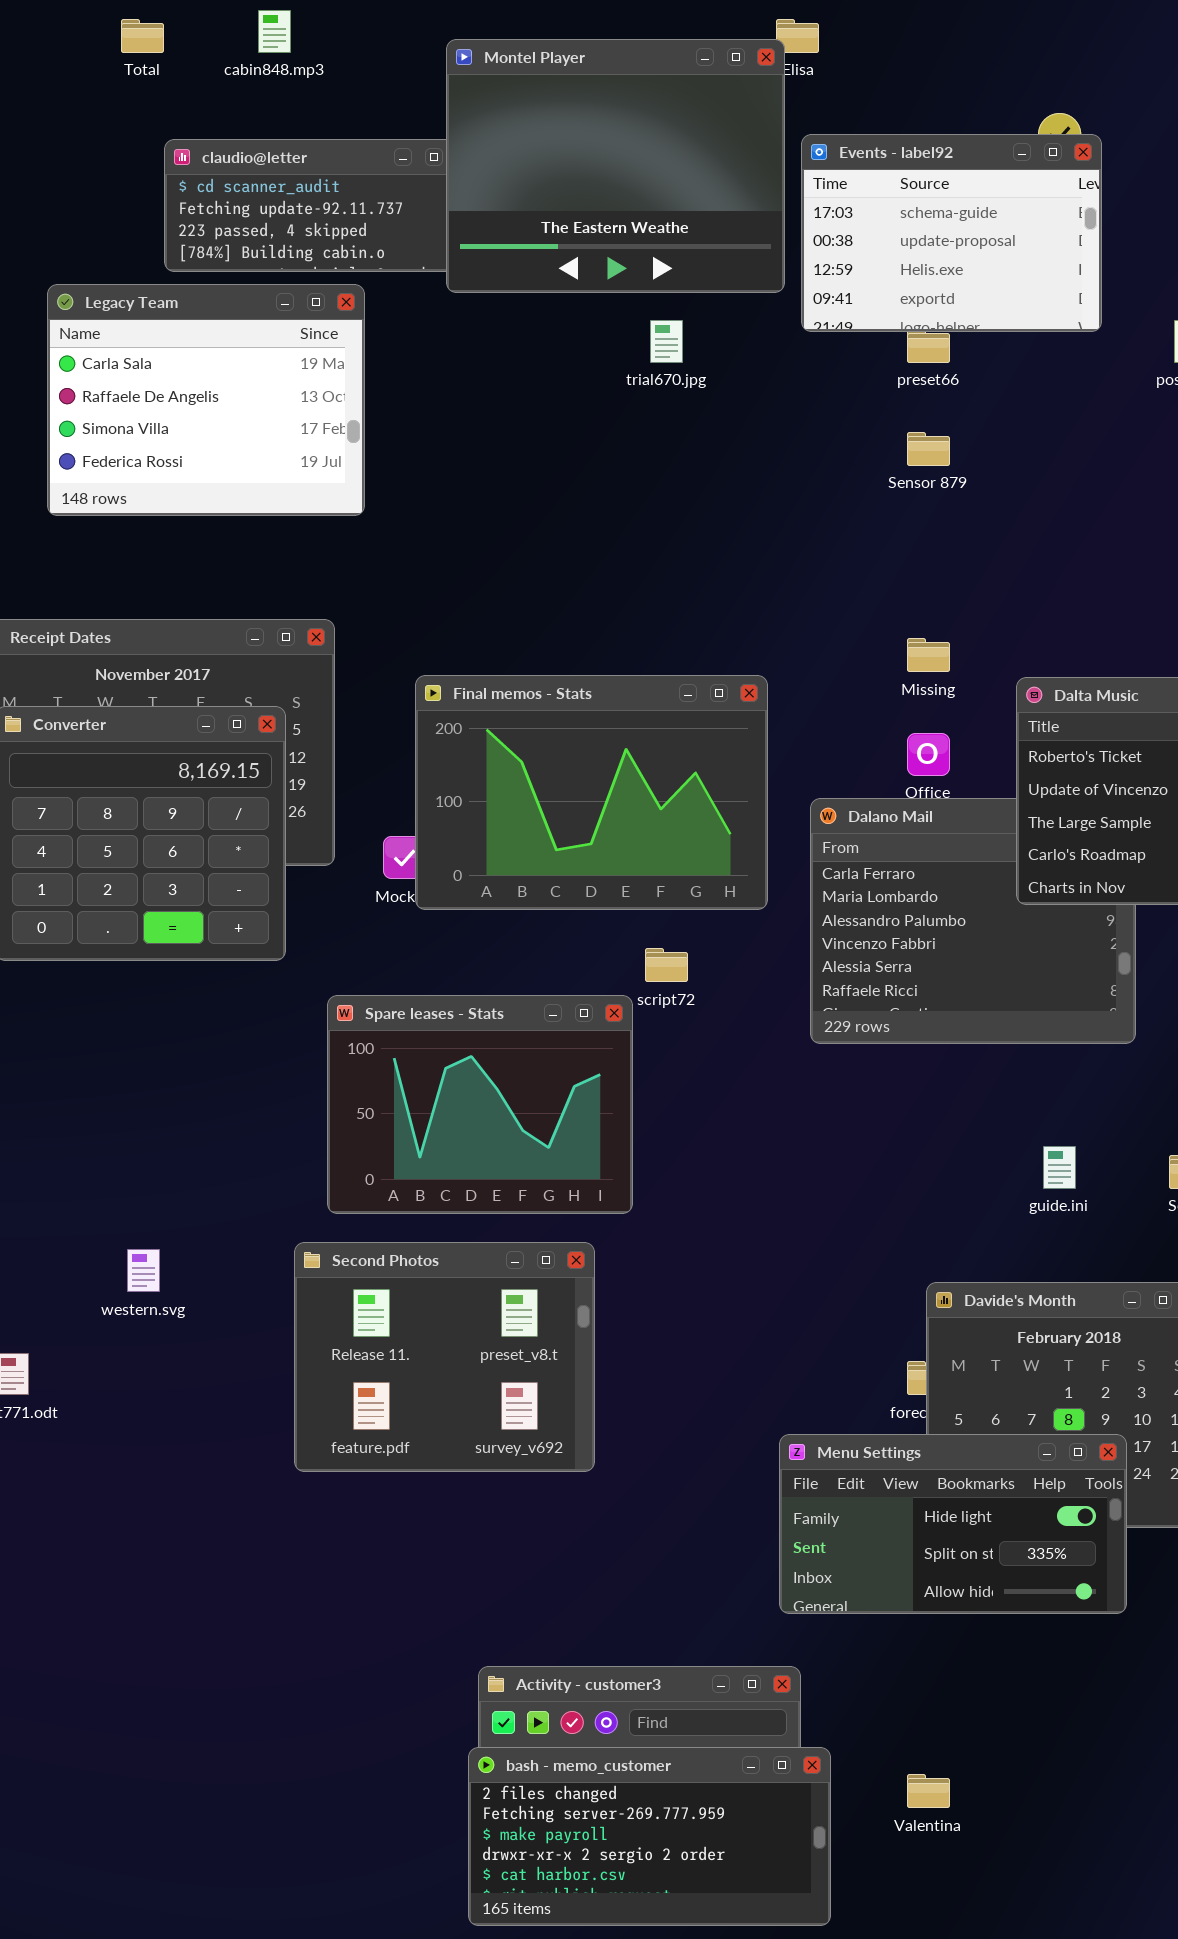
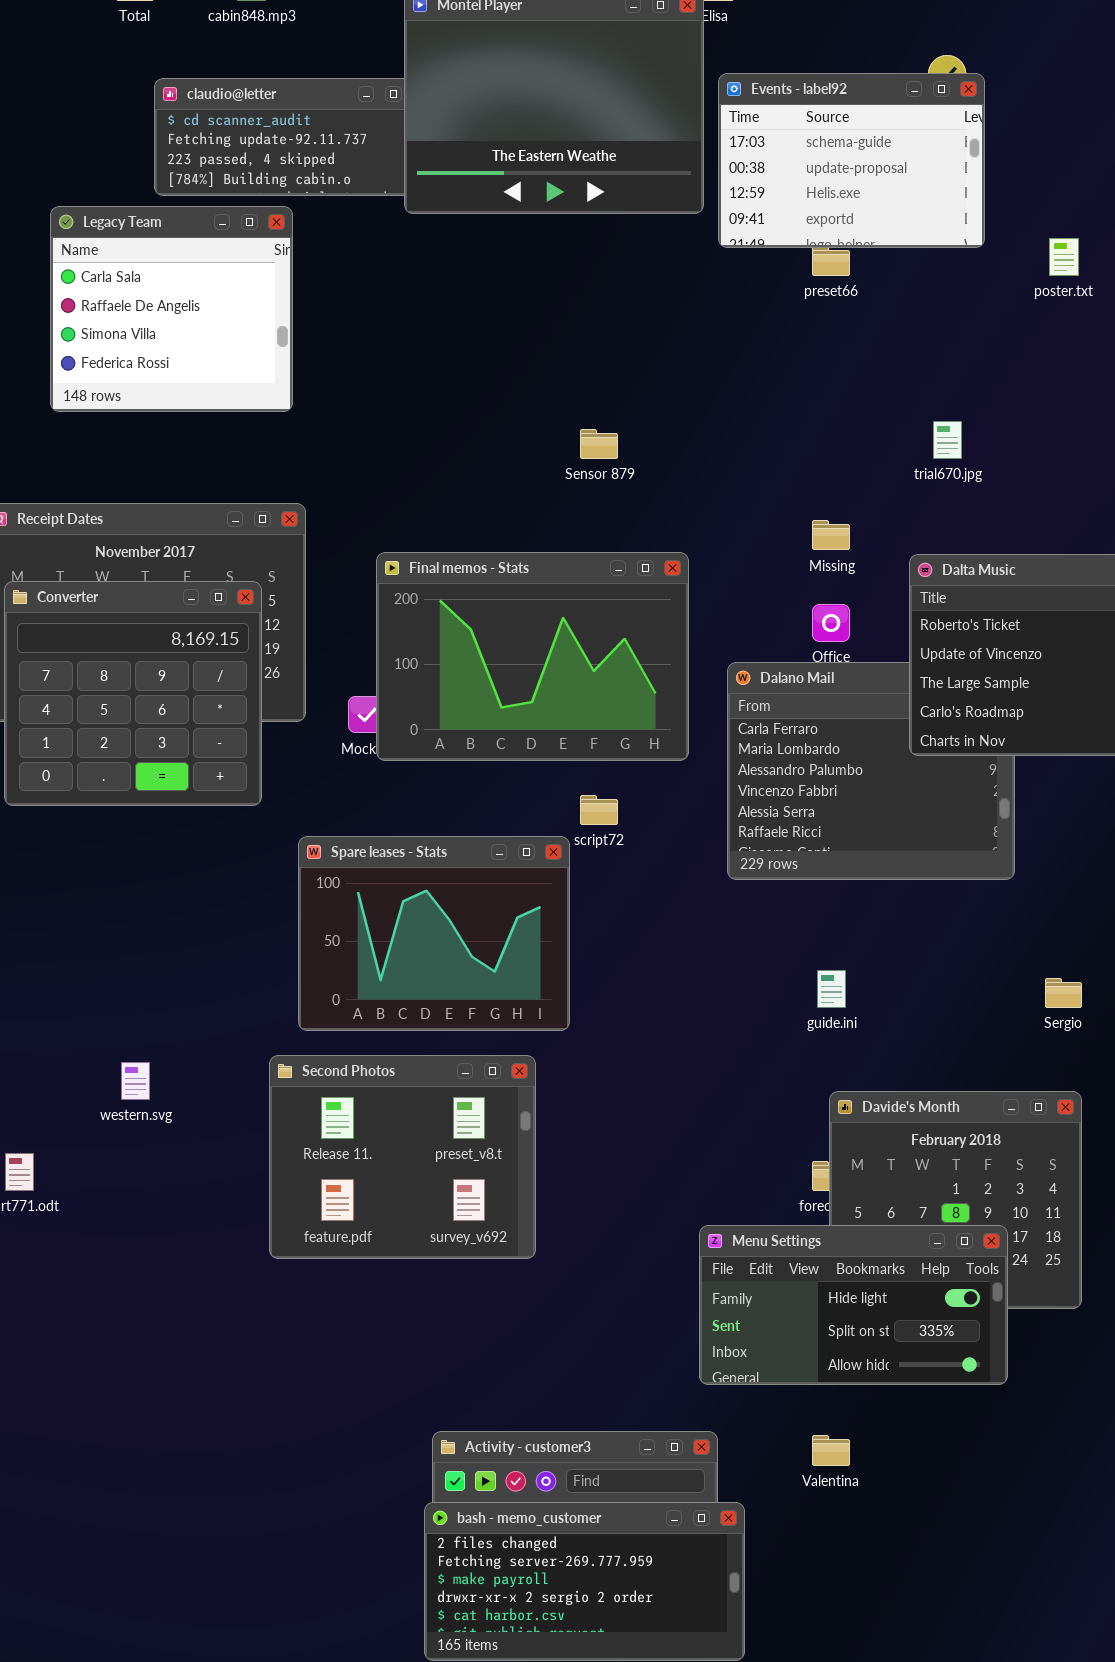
Legacy Team: [47,284,365,516] -> [50,206,293,412], resized
trial670.jpg: [650,320,683,363] -> [933,421,962,459], moved
Sensor 879: [907,432,950,466] -> [580,429,618,459], moved
guide.ini: [1043,1146,1076,1189] -> [817,970,846,1008], moved
Valentina: [907,1774,950,1808] -> [812,1435,850,1466], moved

